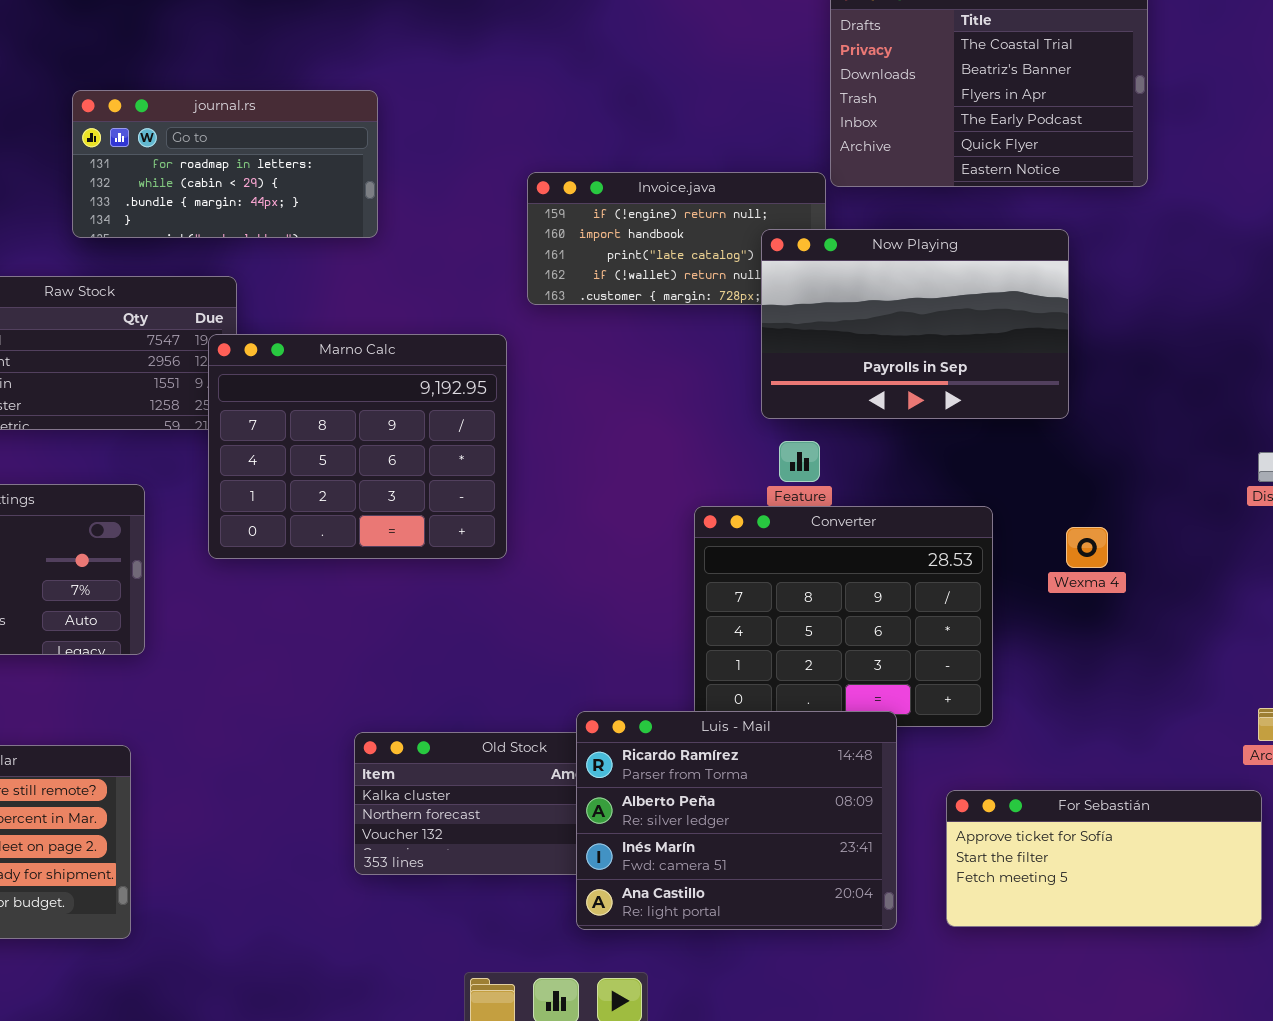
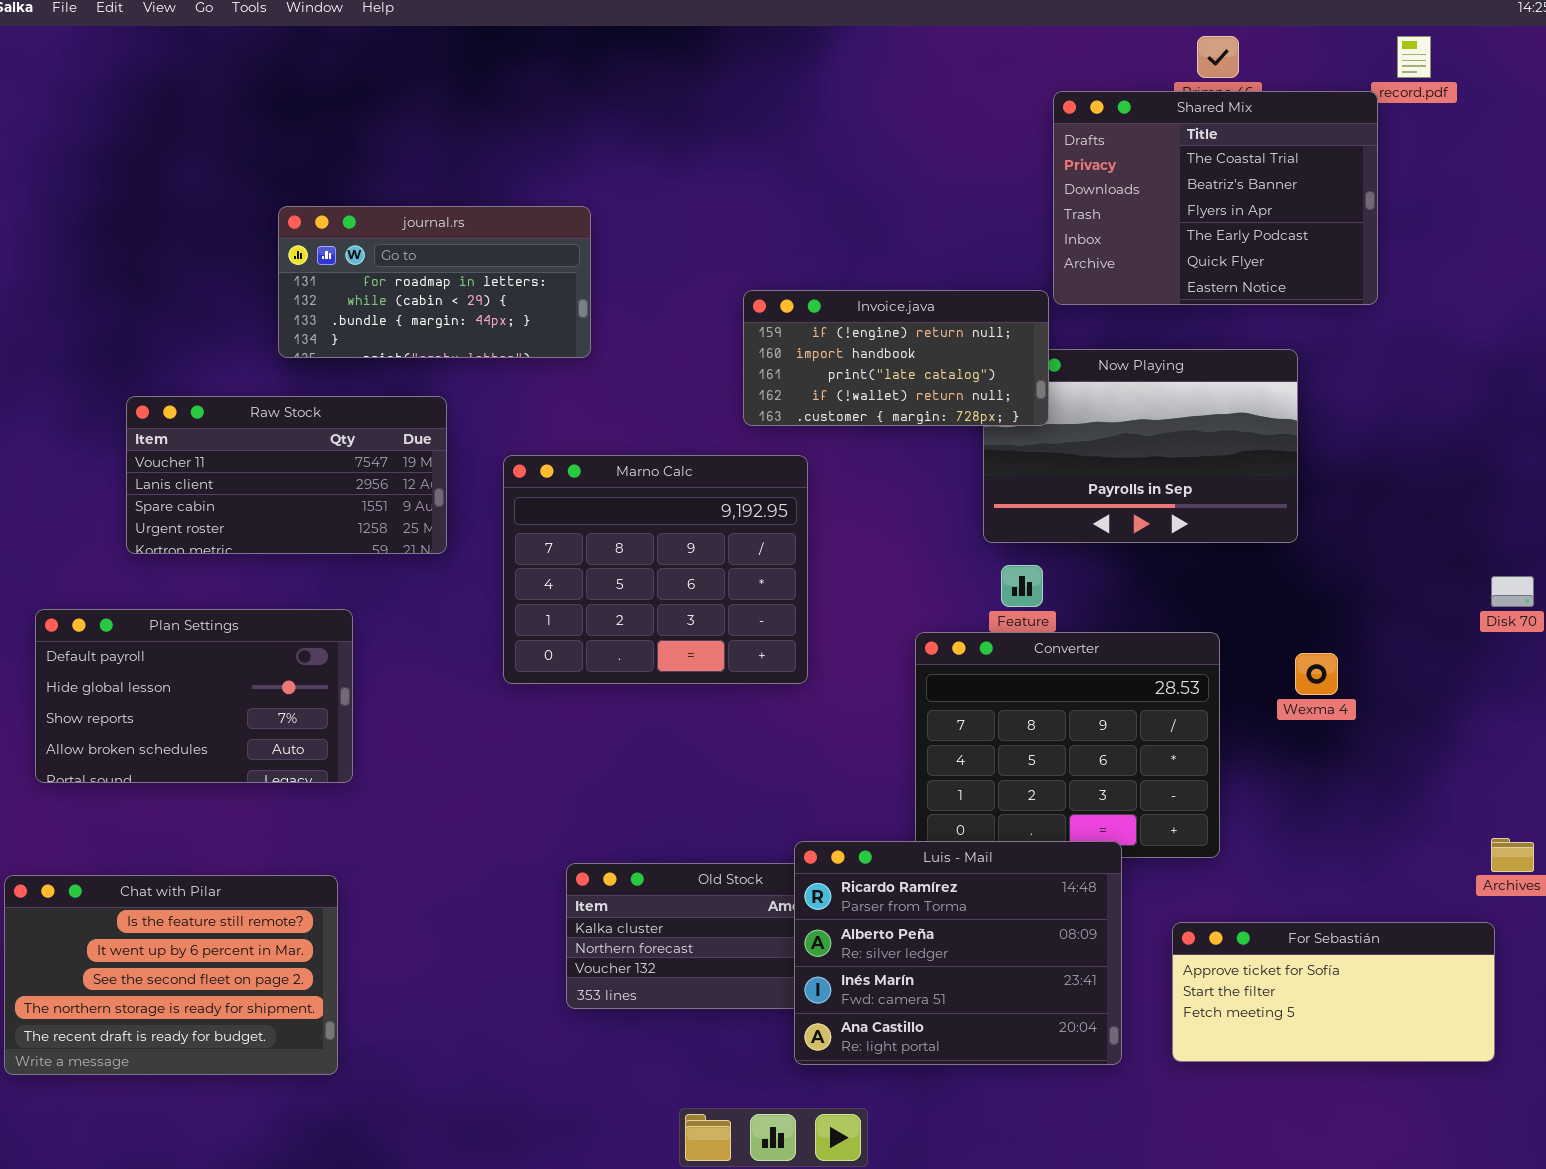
Invoice.java: [527,172,826,305] -> [743,290,1049,426], raised
Marno Calc: [208,334,507,559] -> [503,455,808,684], moved

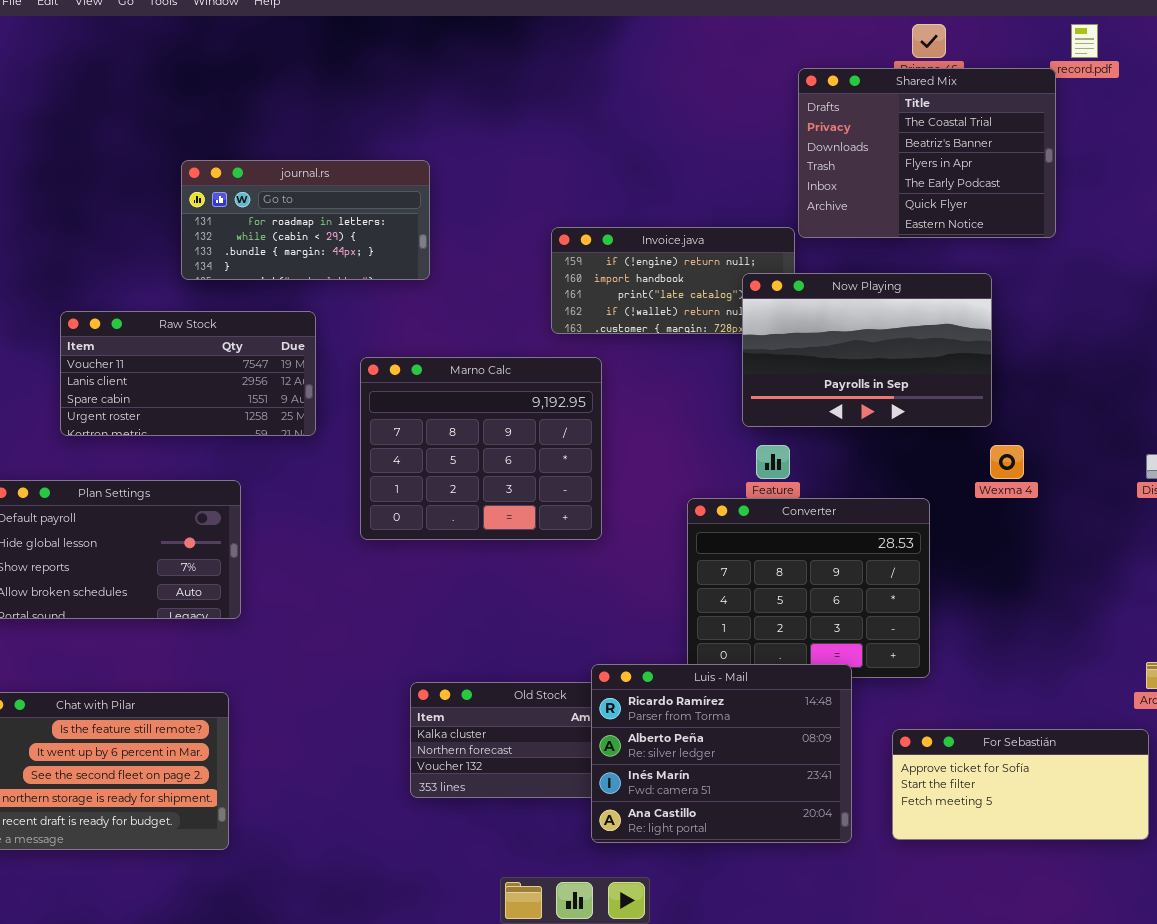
Now Playing: [983,349,1298,543] -> [742,273,992,427], raised
Wexma 4: [1295,653,1338,695] -> [990,445,1024,479], moved

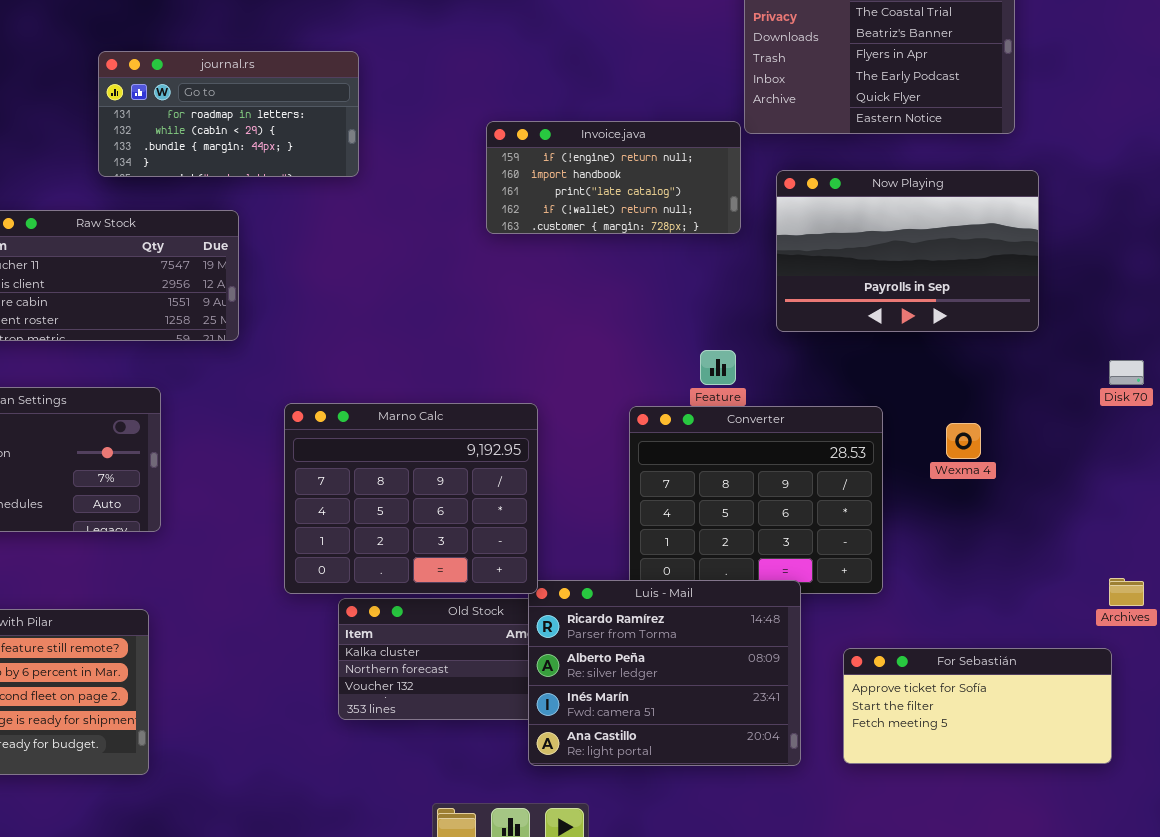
Now Playing: [742,273,992,427] -> [776,170,1039,332], moved
Marno Calc: [360,357,602,540] -> [284,403,538,594], moved
Wexma 4: [990,445,1024,479] -> [946,423,981,459], moved

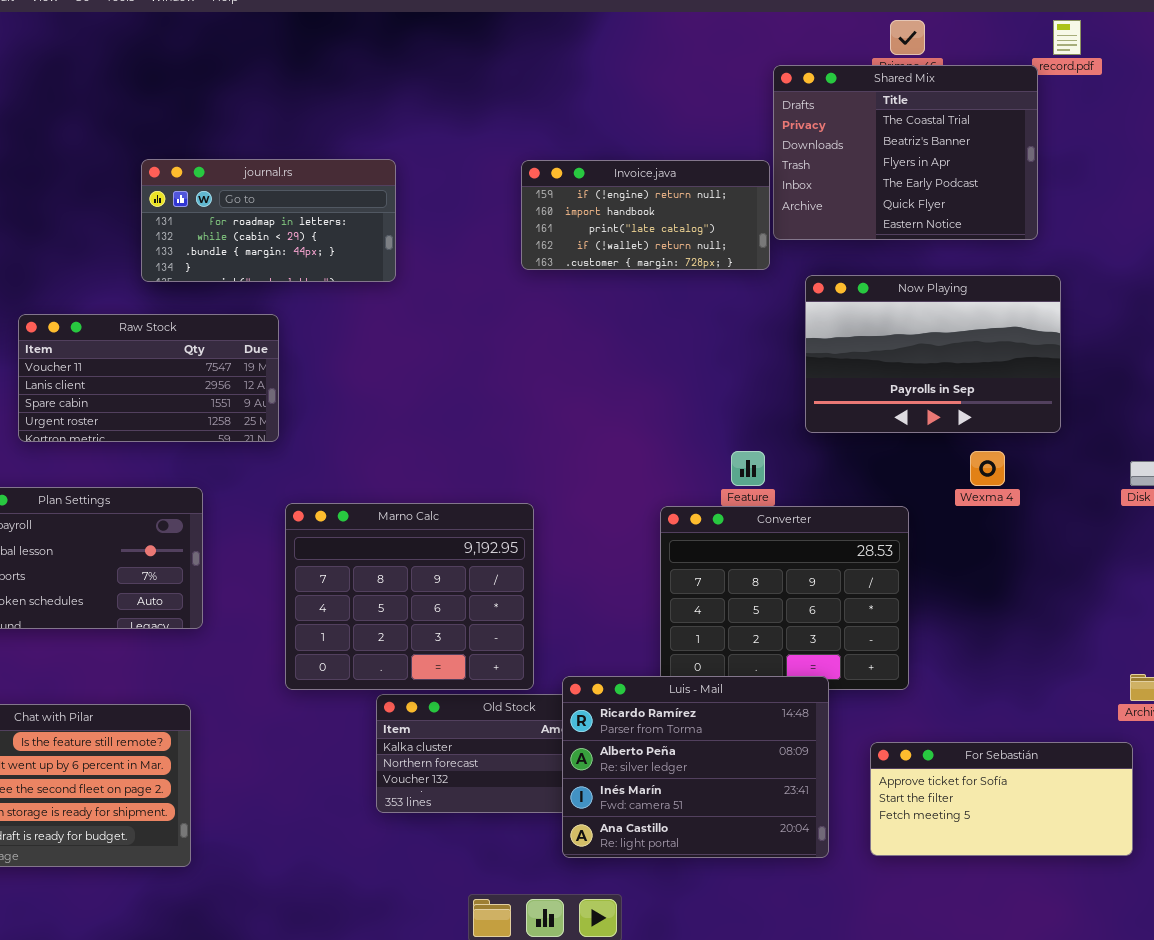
Invoice.java: [486,121,741,234] -> [521,160,770,270], moved
Marno Calc: [284,403,538,594] -> [285,503,534,690], moved
Wexma 4: [946,423,981,459] -> [970,451,1005,486], moved

